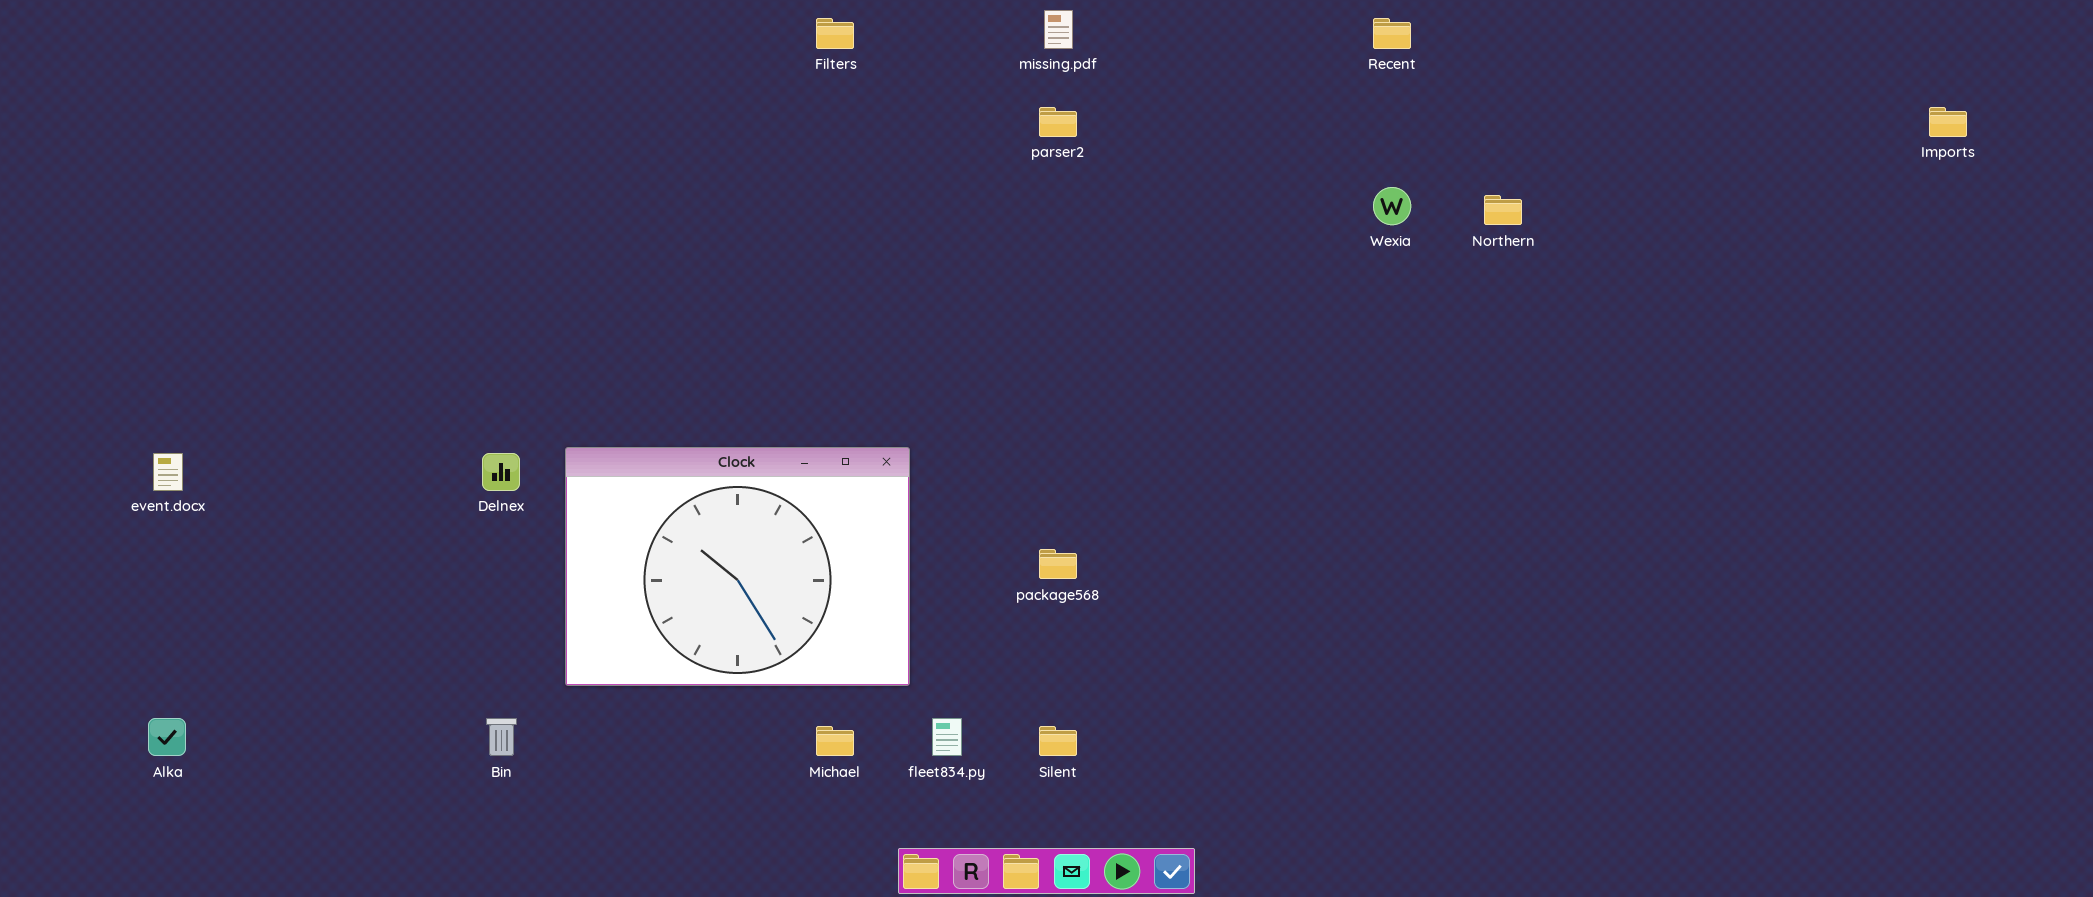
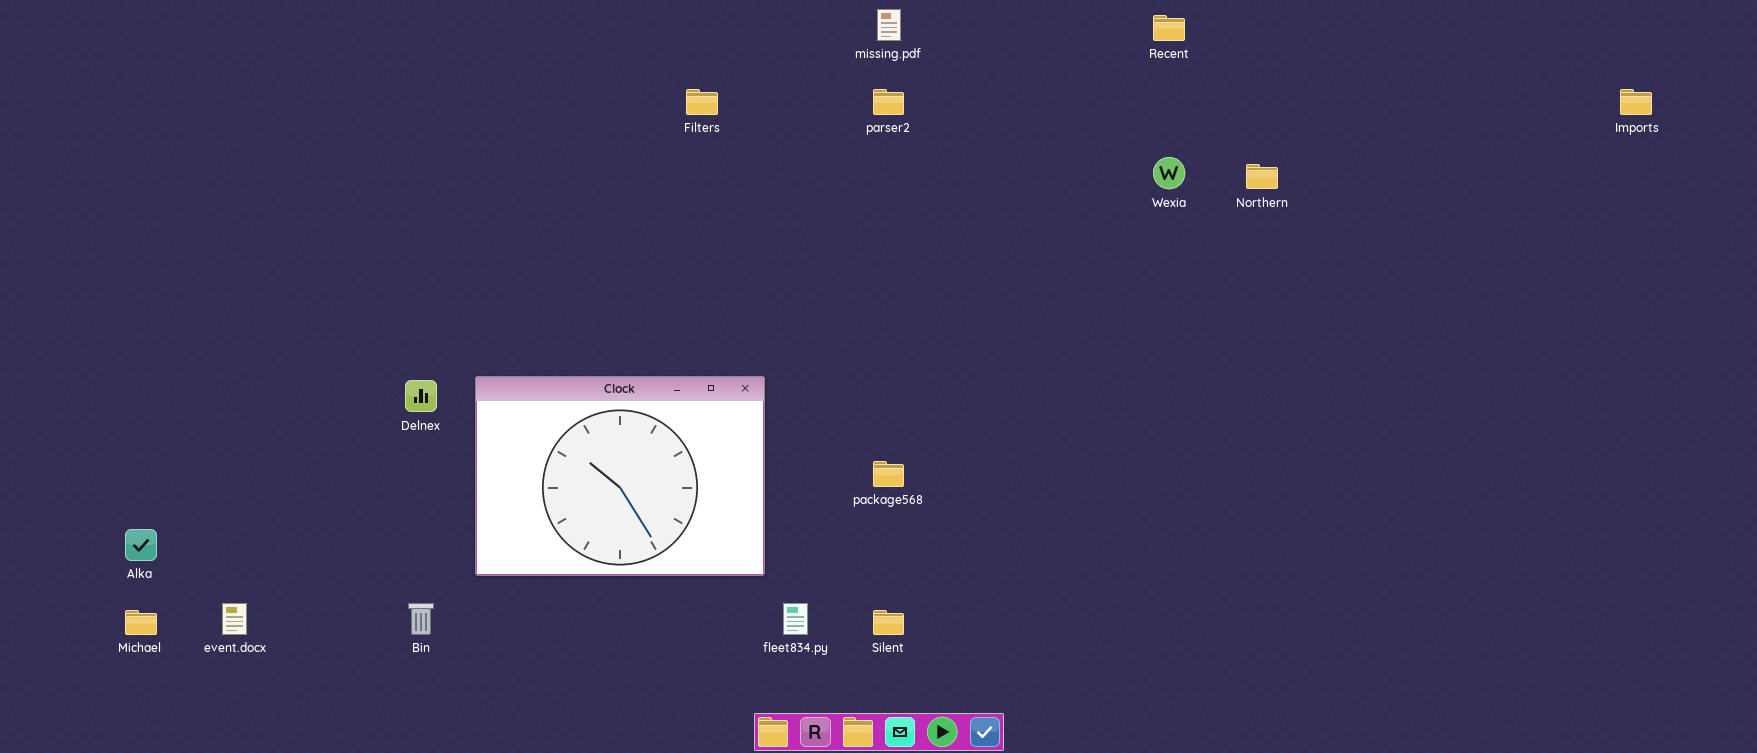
Filters: [816,18,854,49] -> [686,89,718,115], moved
event.docx: [153,453,183,491] -> [222,603,247,635], moved
Alka: [148,718,186,756] -> [125,529,157,561], moved
Michael: [816,726,854,756] -> [125,610,157,635], moved

